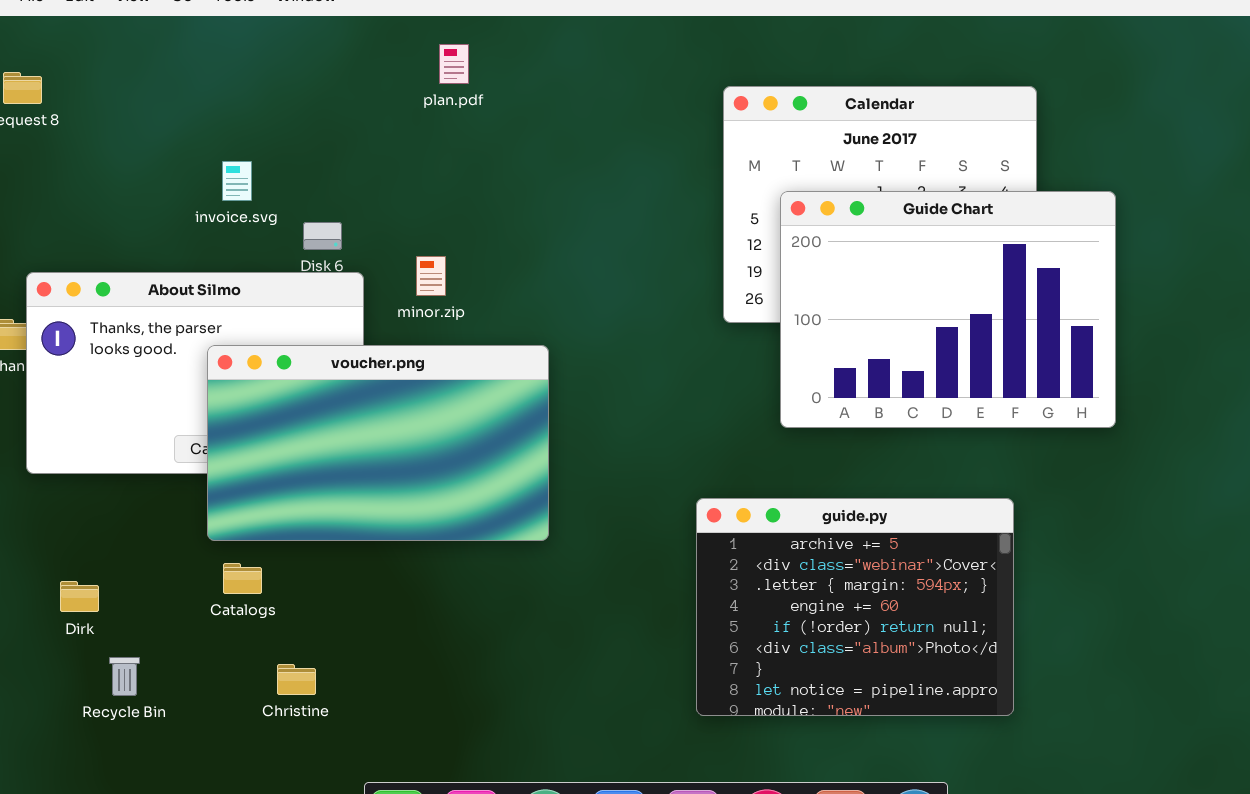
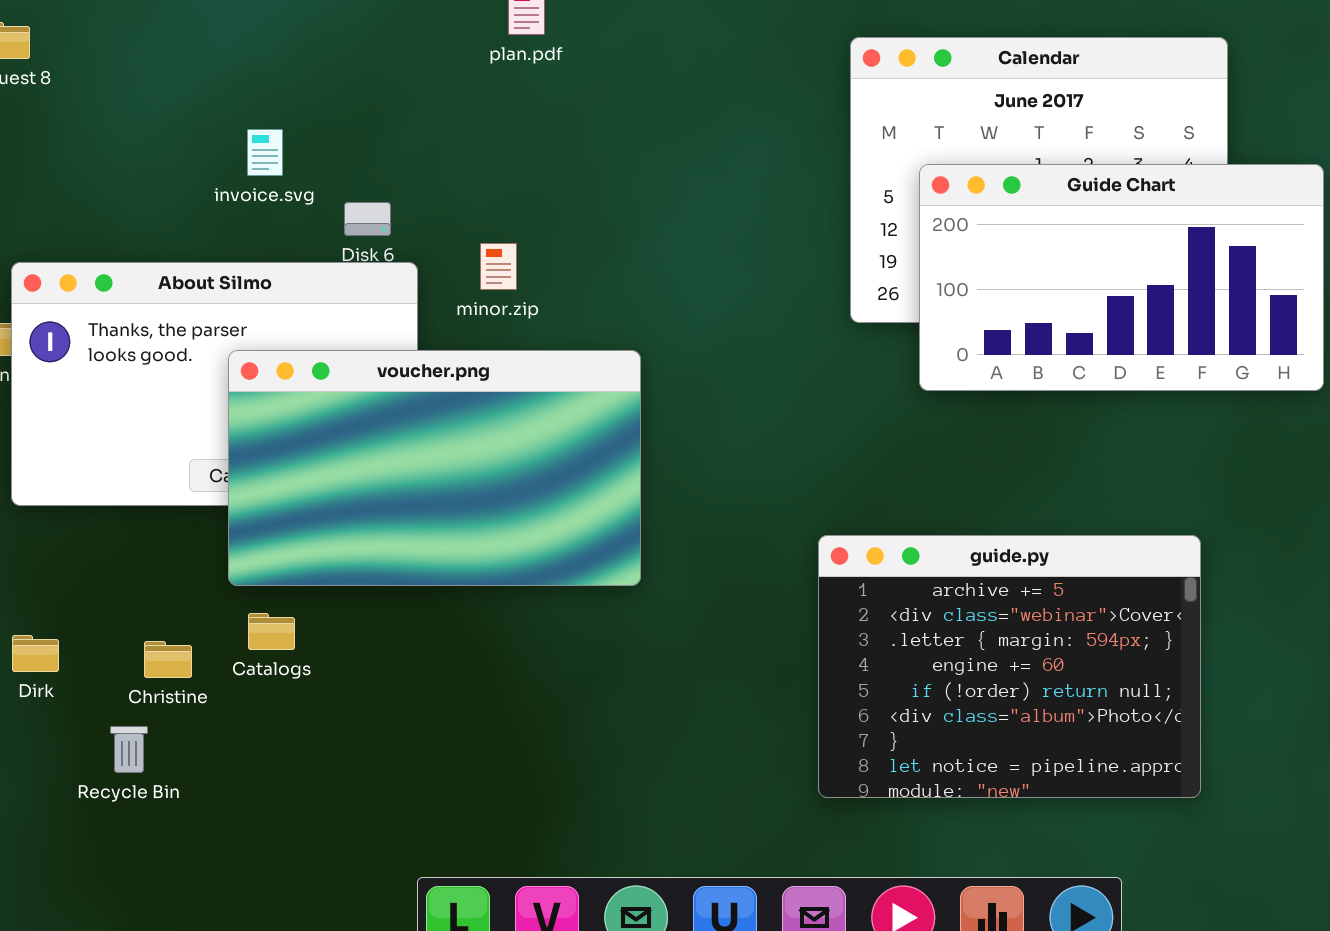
Guide Chart: [780,191,1116,428] -> [919,164,1324,391], resized
Dirk: [60,581,99,612] -> [12,635,59,672], moved
Christine: [277,664,316,695] -> [144,641,192,678], moved

